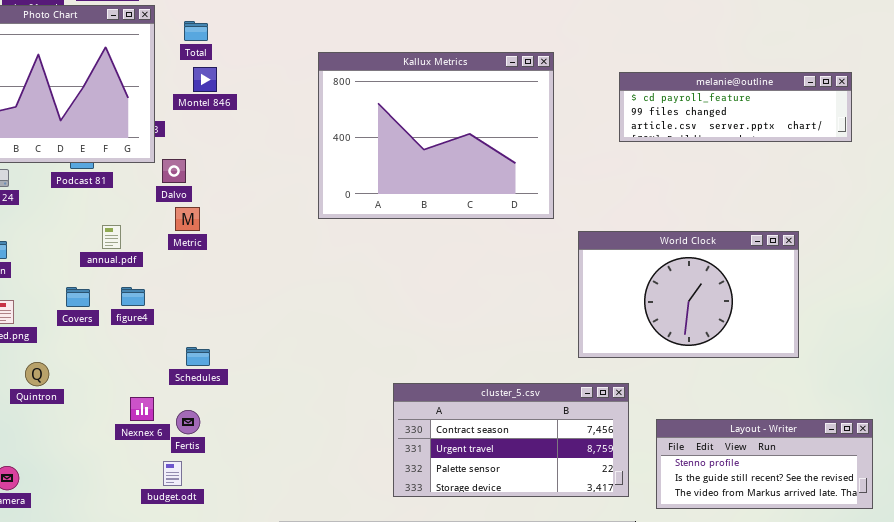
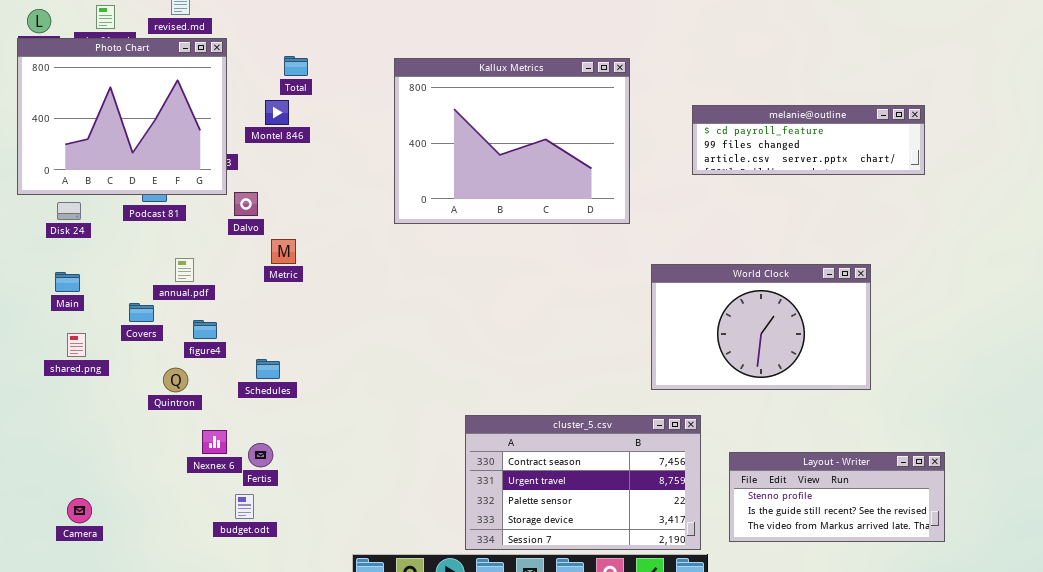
Total: [184,21,208,41] -> [284,56,308,76], moved
Kallux Metrics: [318,52,554,219] -> [394,58,630,224], moved
Metric: [175,207,200,231] -> [271,239,296,264], moved
Covers: [66,287,90,307] -> [129,303,154,322], moved
Schedules: [186,347,210,366] -> [256,359,280,379], moved
Quintron: [25,362,49,386] -> [163,368,188,392], moved
cluster_5.csv: [393,383,629,497] -> [465,415,701,550], resized

